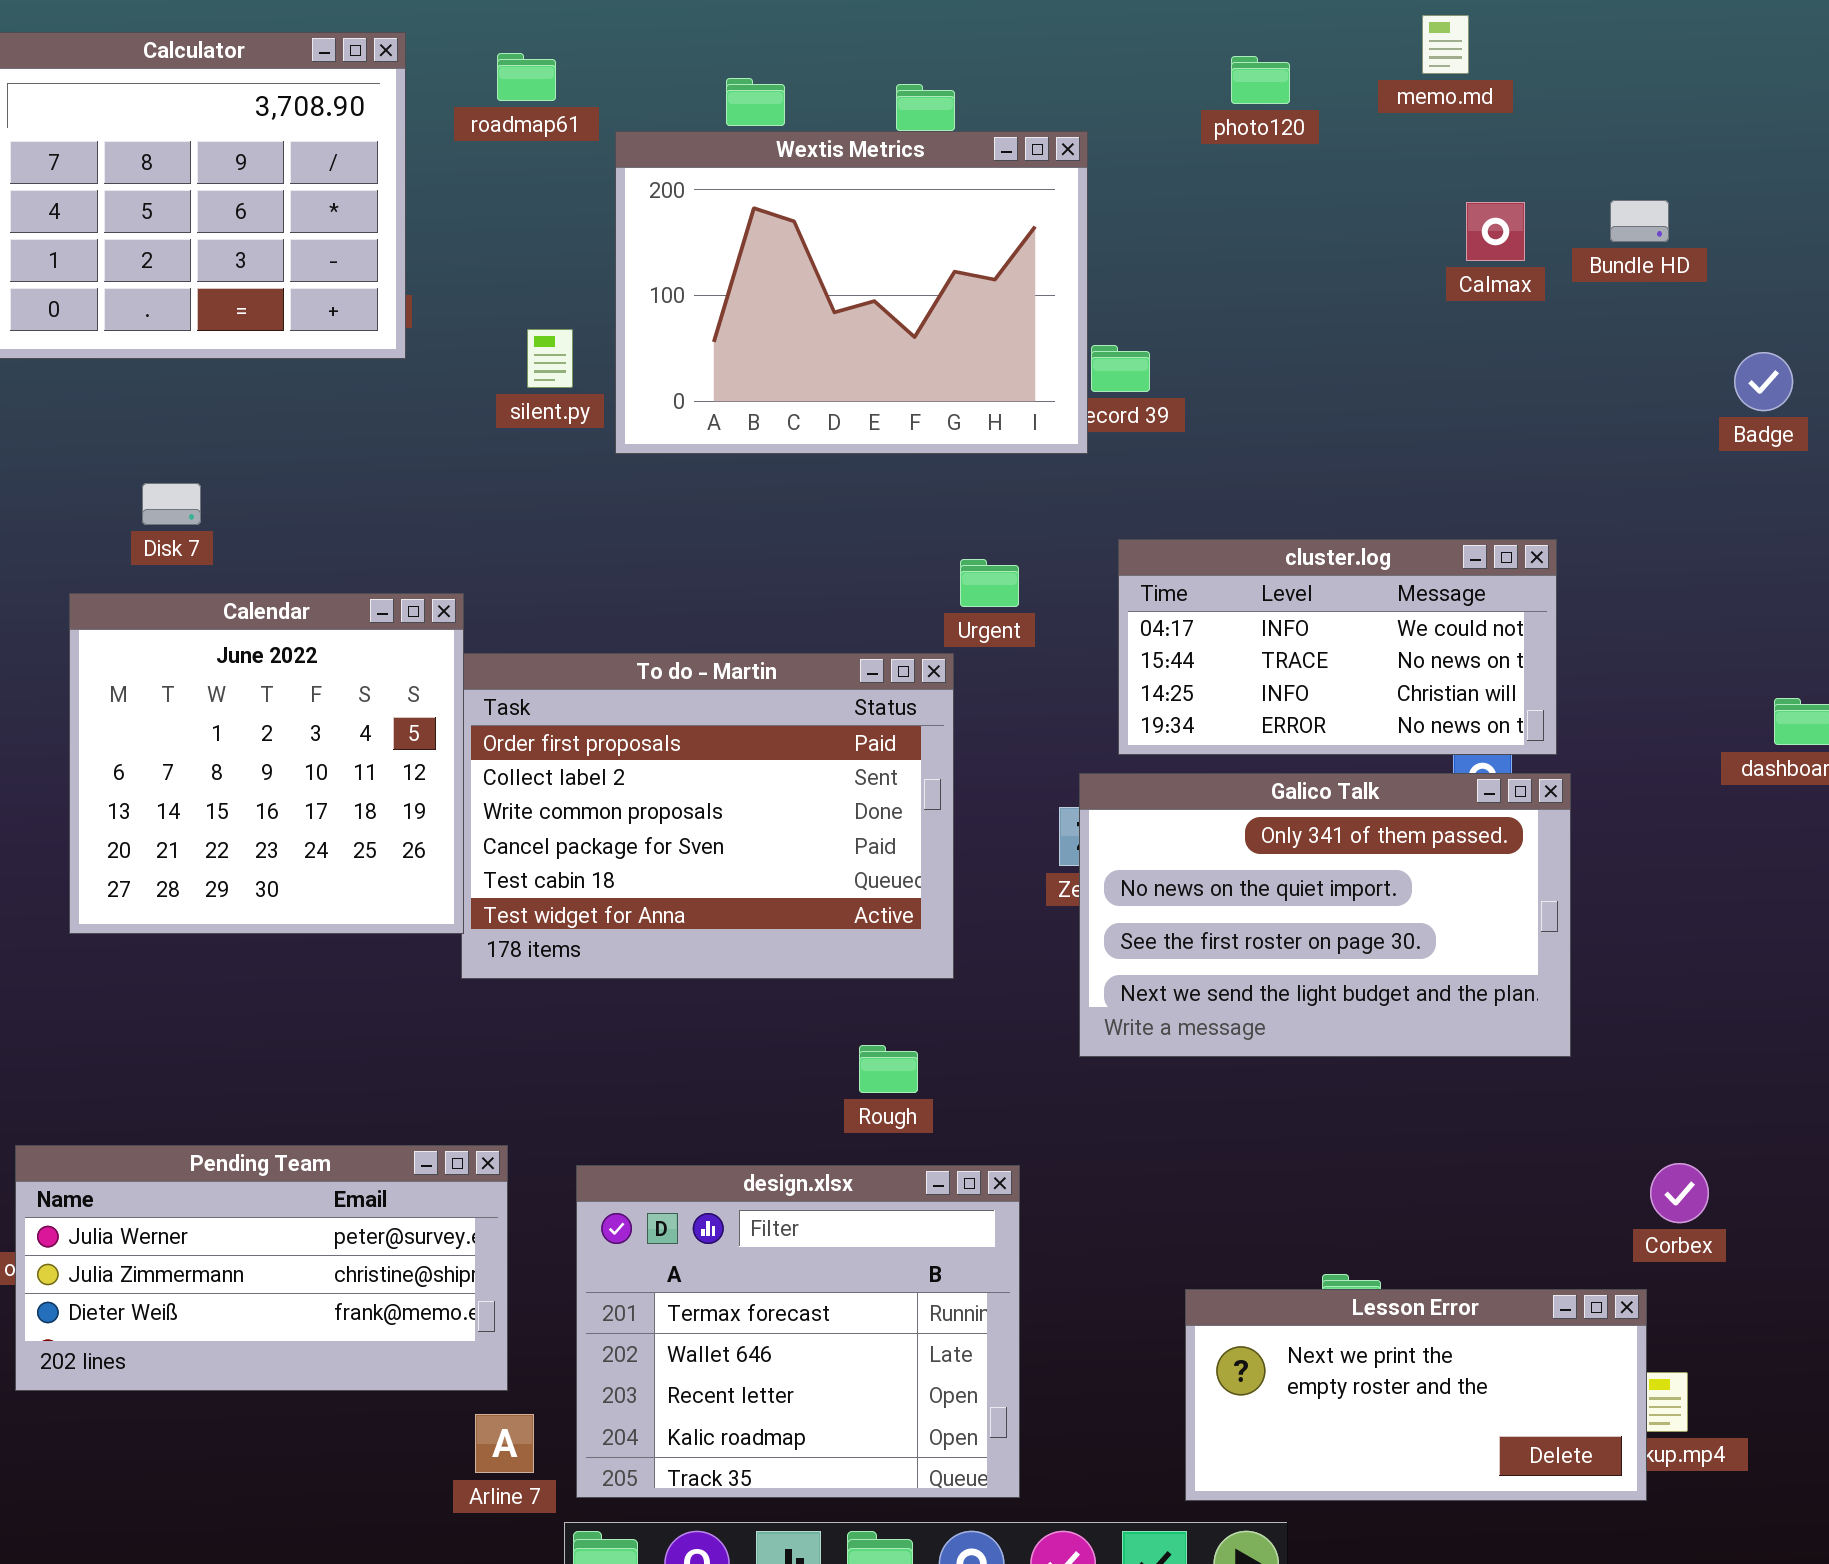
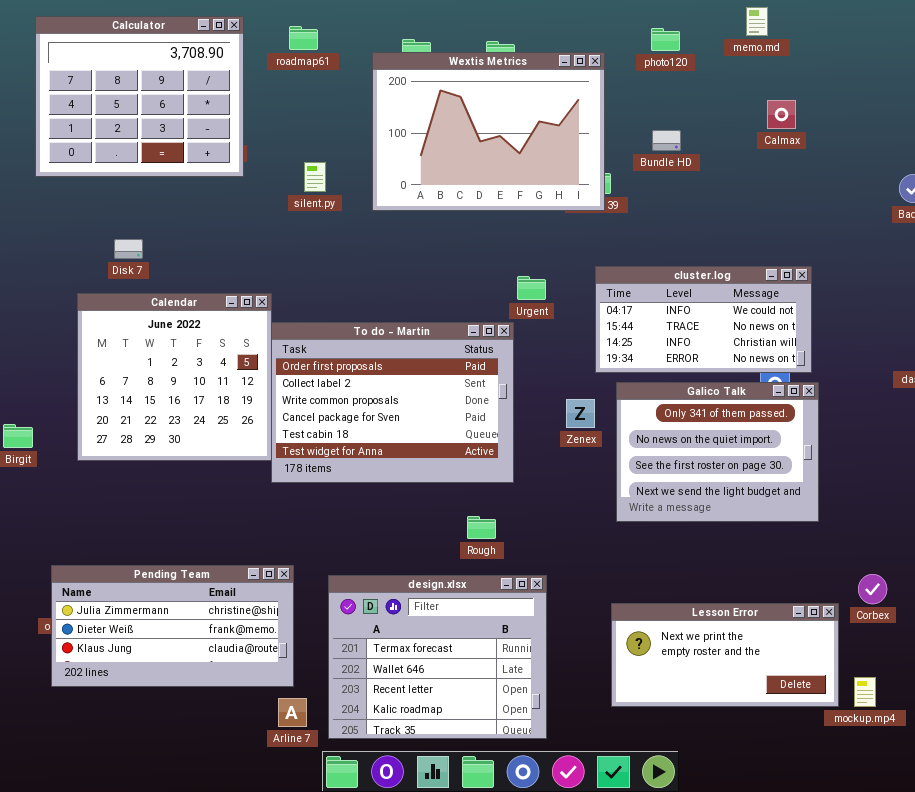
Wextis Metrics: [615,131,1088,454] -> [372,52,605,211], moved
Bundle HD: [1610,200,1669,242] -> [652,130,681,151], moved
Galico Talk: [1079,773,1571,1057] -> [616,382,819,522], resized
Pending Team: [15,1145,508,1391] -> [51,565,294,687], scrolled down 1 row
Lesson Error: [1185,1289,1647,1501] -> [611,603,839,707], moved

